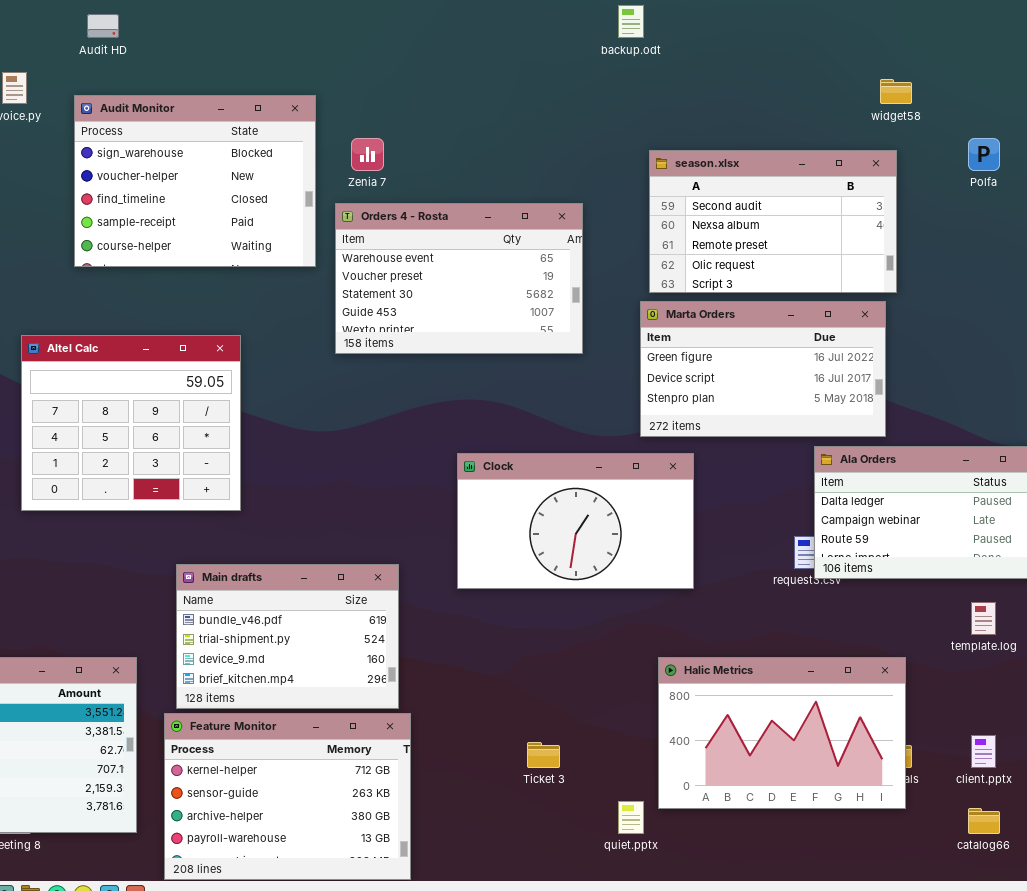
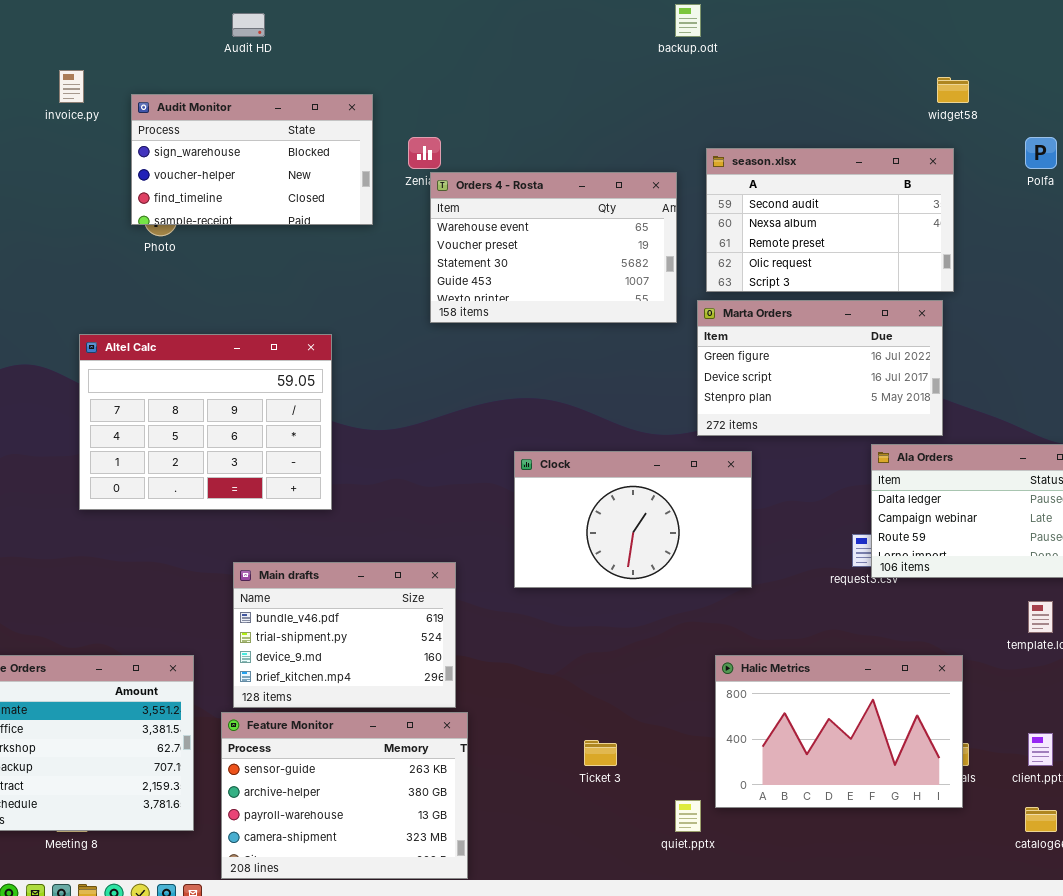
Audit HD: [87,14,119,38] -> [232,13,265,37], moved
Audit Monitor: [74,95,316,267] -> [131,94,373,225], resized
Orders 4 - Rosta: [335,203,583,354] -> [430,172,677,323], moved
Altel Calc: [21,335,241,511] -> [79,334,332,510], resized
Feature Monitor: [164,713,411,880] -> [221,712,468,879], scrolled down 1 row

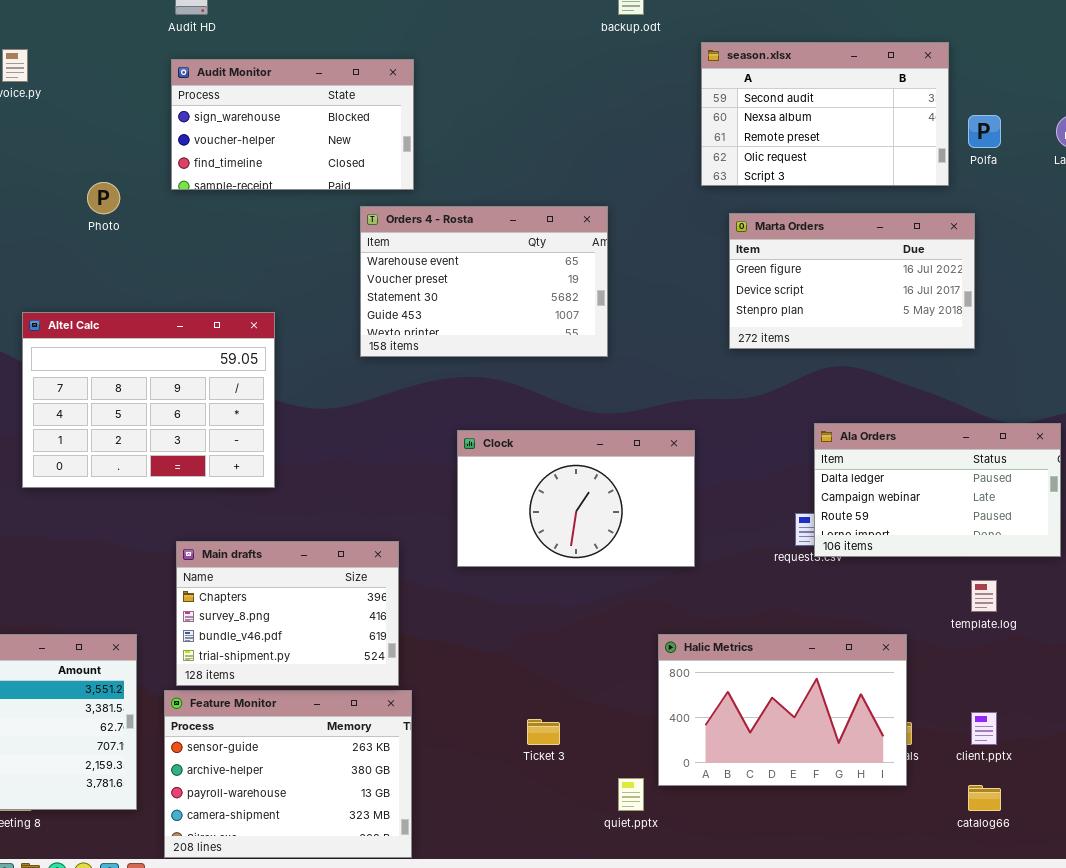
Audit Monitor: [131,94,373,225] -> [171,59,414,190], moved
season.xlsx: [706,148,954,292] -> [701,42,949,186], moved
Orders 4 - Rosta: [430,172,677,323] -> [360,206,608,357], moved
Marta Orders: [697,300,943,436] -> [729,213,975,349], moved
Main drafts: [233,562,456,708] -> [176,541,399,686], scrolled up 2 rows

